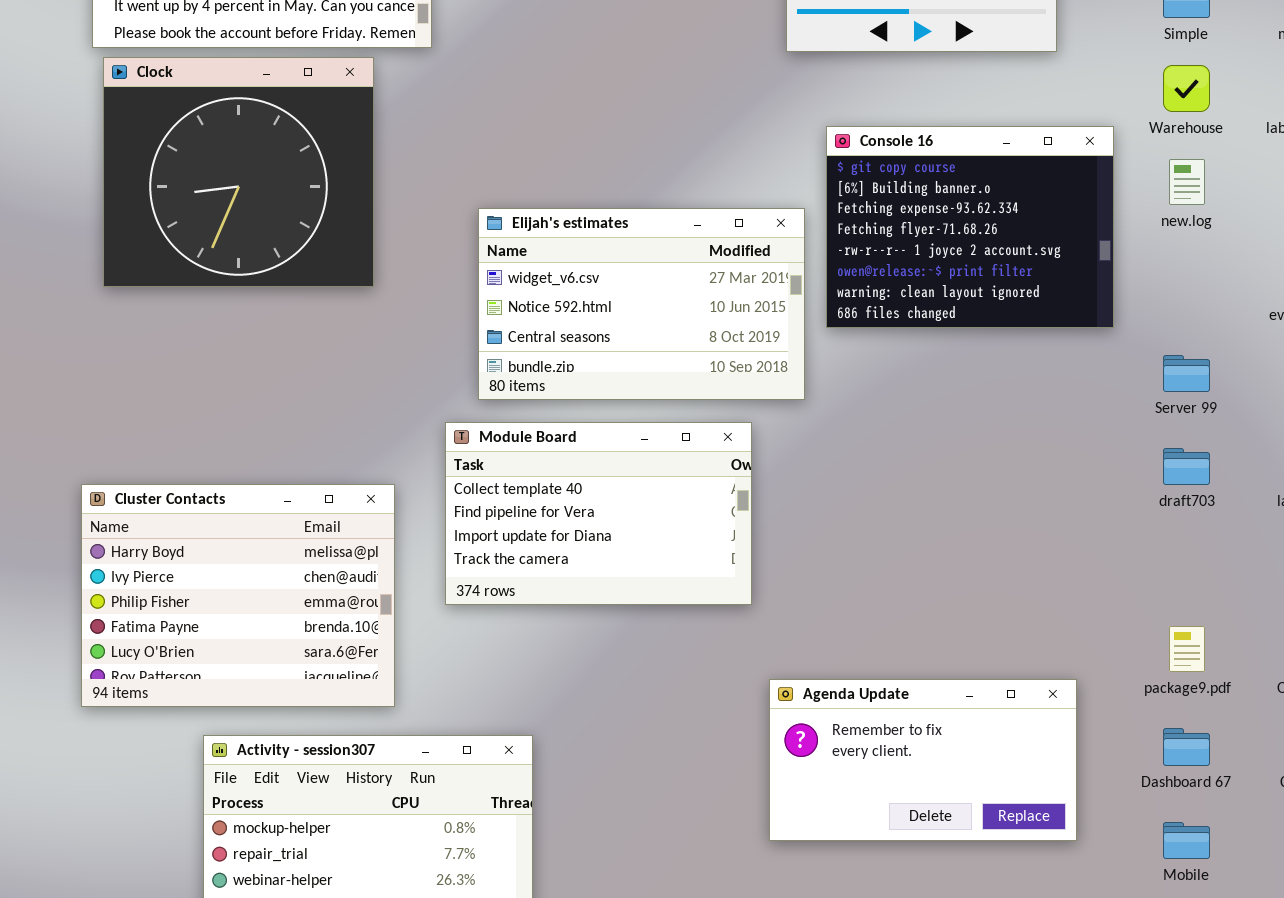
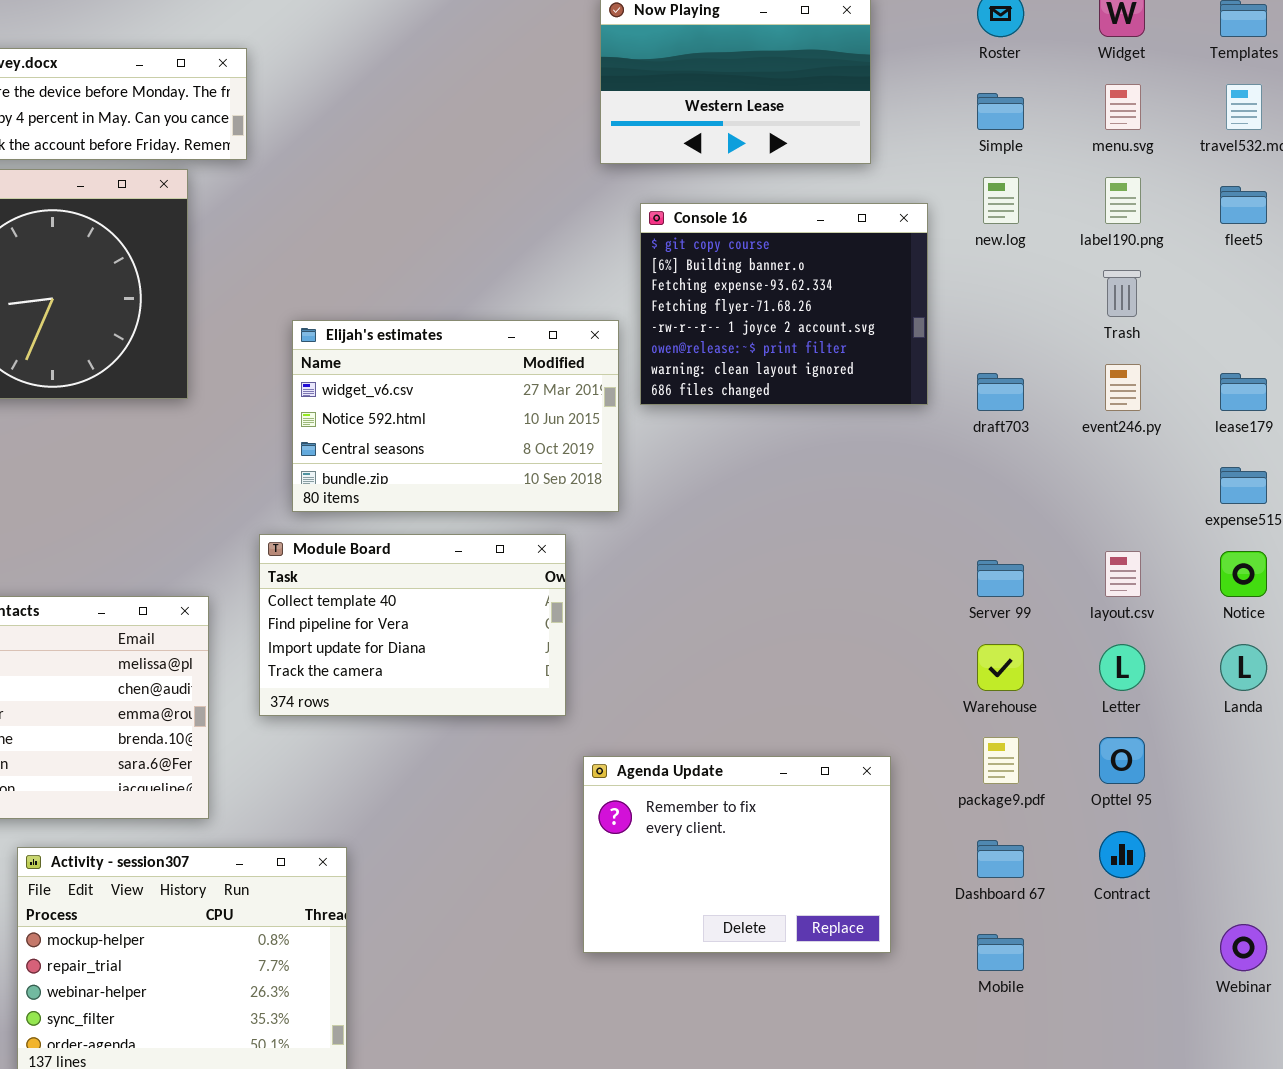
Warehouse: [1163,65,1210,112] -> [977,644,1024,691], moved
Console 16: [826,126,1114,328] -> [640,203,928,405], moved
new.log: [1169,159,1205,205] -> [983,177,1019,224], moved
Server 99: [1163,355,1210,392] -> [977,560,1024,597], moved
draft703: [1163,448,1210,485] -> [977,373,1024,411], moved
Agenda Update: [769,679,1077,841] -> [583,756,891,953], resized

